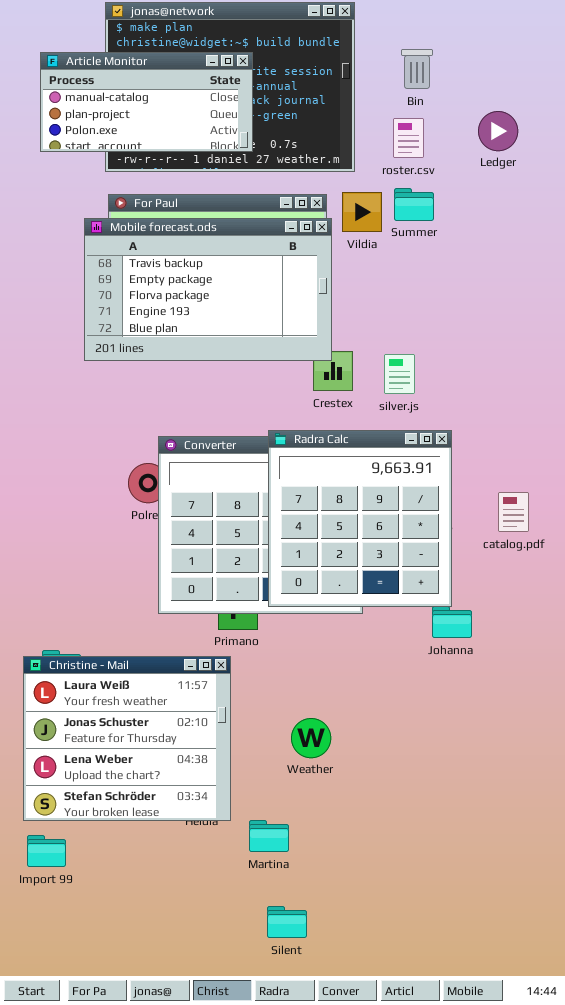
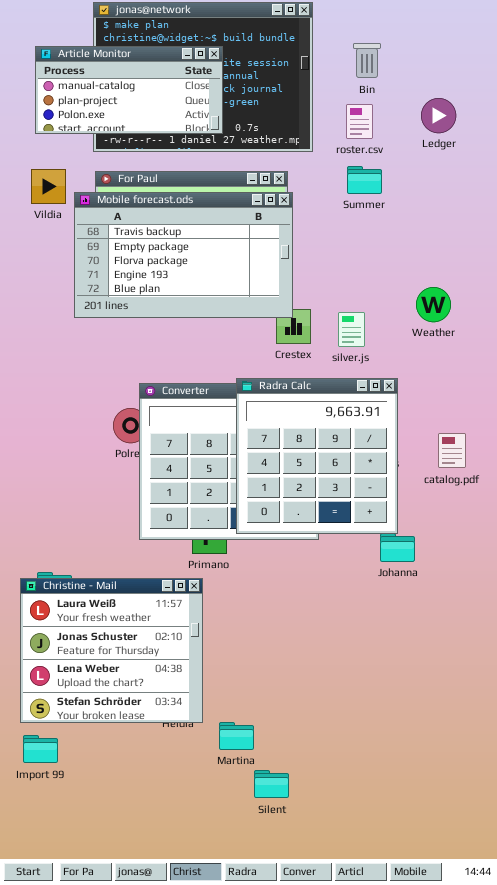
Vildia: [342,192,382,232] -> [31,169,66,204], moved
Weather: [291,718,331,758] -> [416,287,451,322], moved
Silent: [267,906,307,938] -> [254,770,289,798], moved

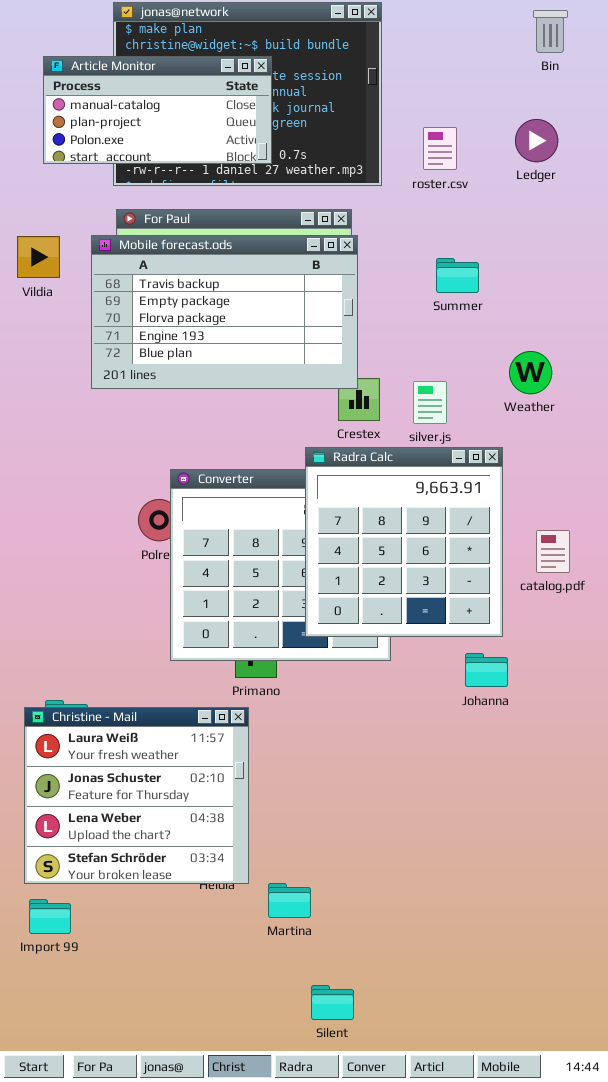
Bin: [353,43,381,78] -> [533,10,568,53], moved
Summer: [347,166,382,194] -> [436,258,479,293], moved
Vildia: [31,169,66,204] -> [17,236,60,278], moved
Radra Calc: [236,378,398,534] -> [305,447,503,637], moved
Silent: [254,770,289,798] -> [311,985,354,1020], moved

